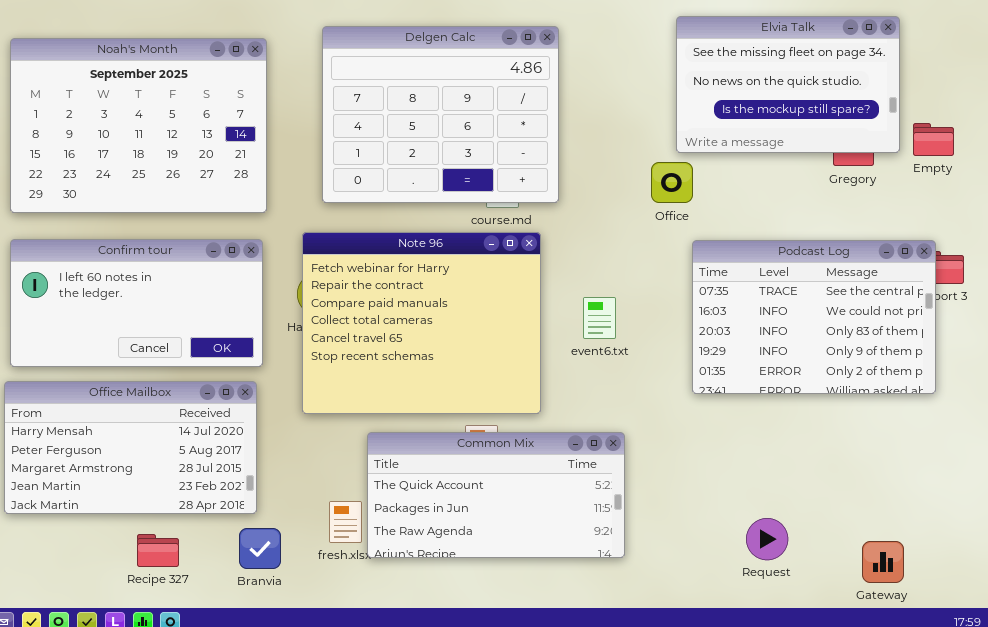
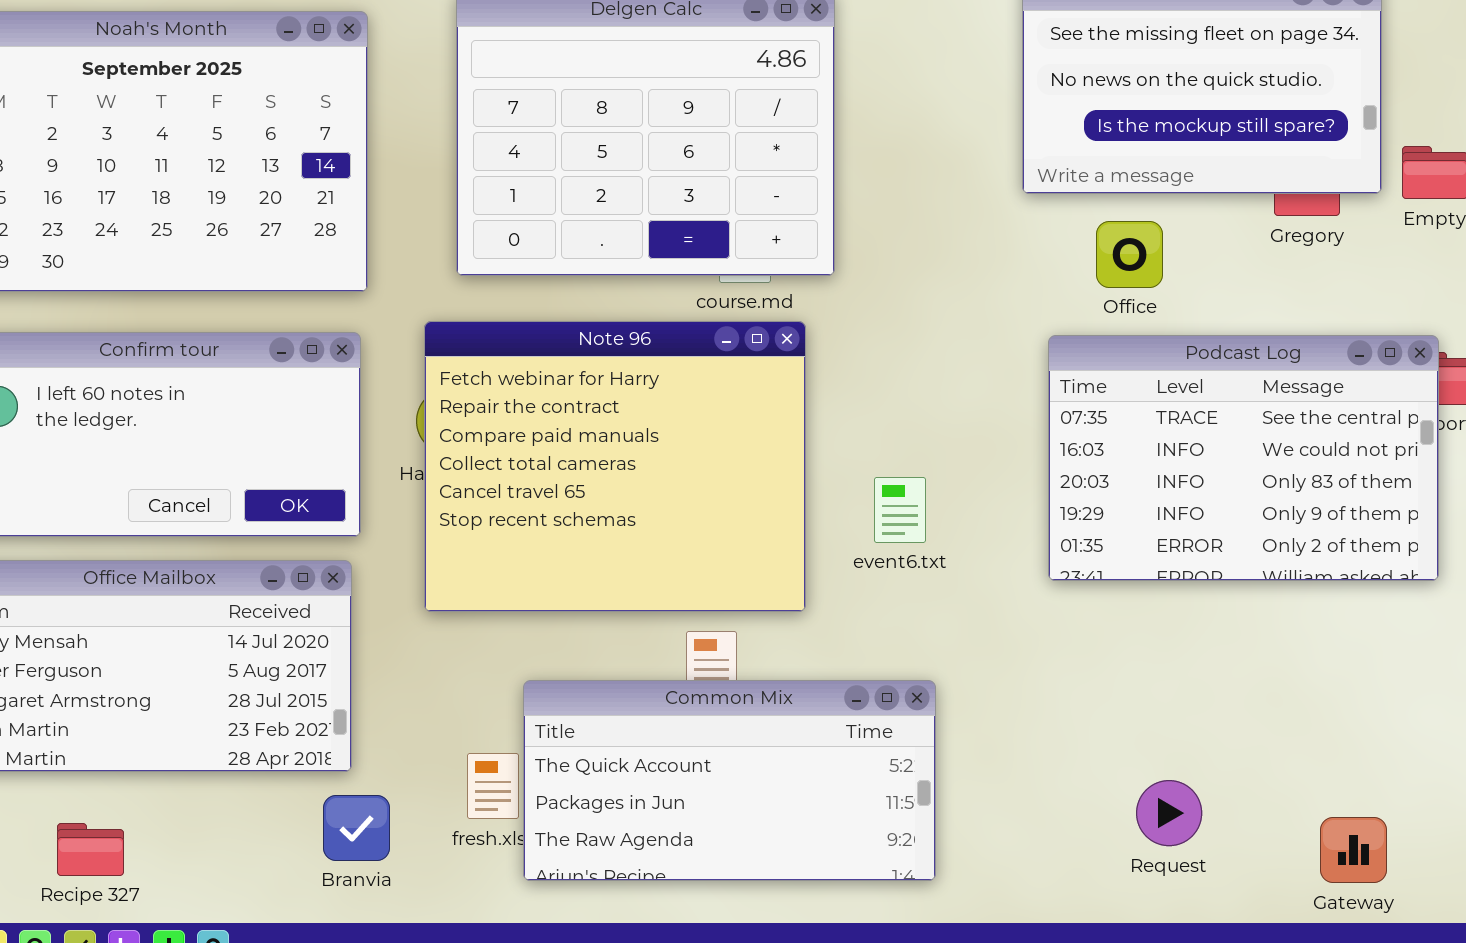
Office: [651,162,693,203] -> [1096,221,1163,288], moved
event6.txt: [583,297,616,339] -> [874,477,926,543], moved
Common Mix: [367,432,625,558] -> [523,680,936,881], moved
Recipe 327: [137,534,179,567] -> [57,823,124,876], moved

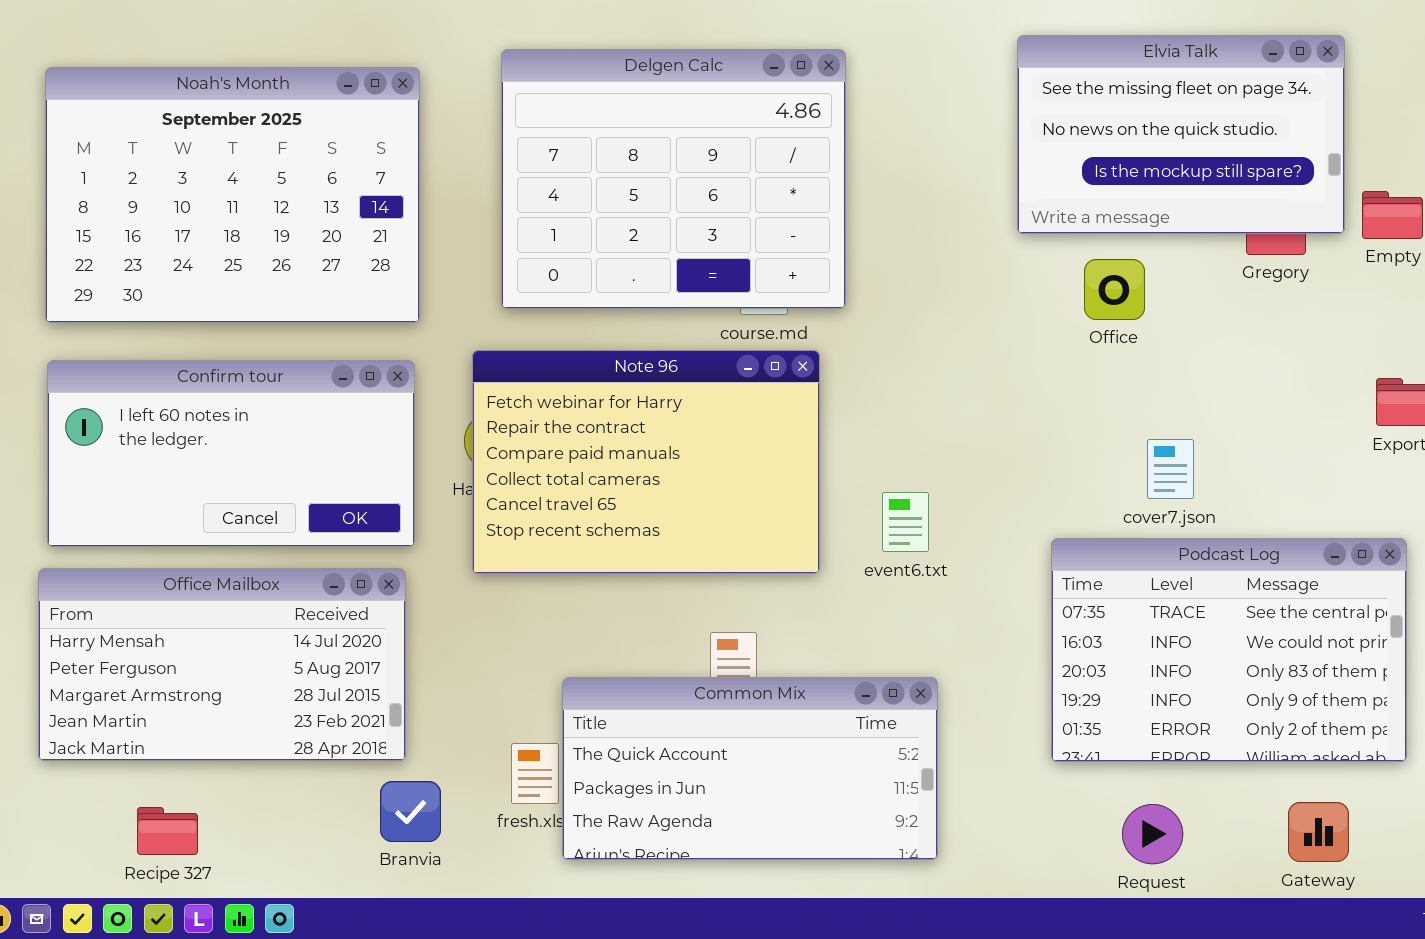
Note 96: [424,321,806,612] -> [472,350,820,574], resized
Podcast Log: [1048,335,1439,581] -> [1051,538,1407,762], moved
Request: [1136,780,1202,846] -> [1122,804,1183,864], moved

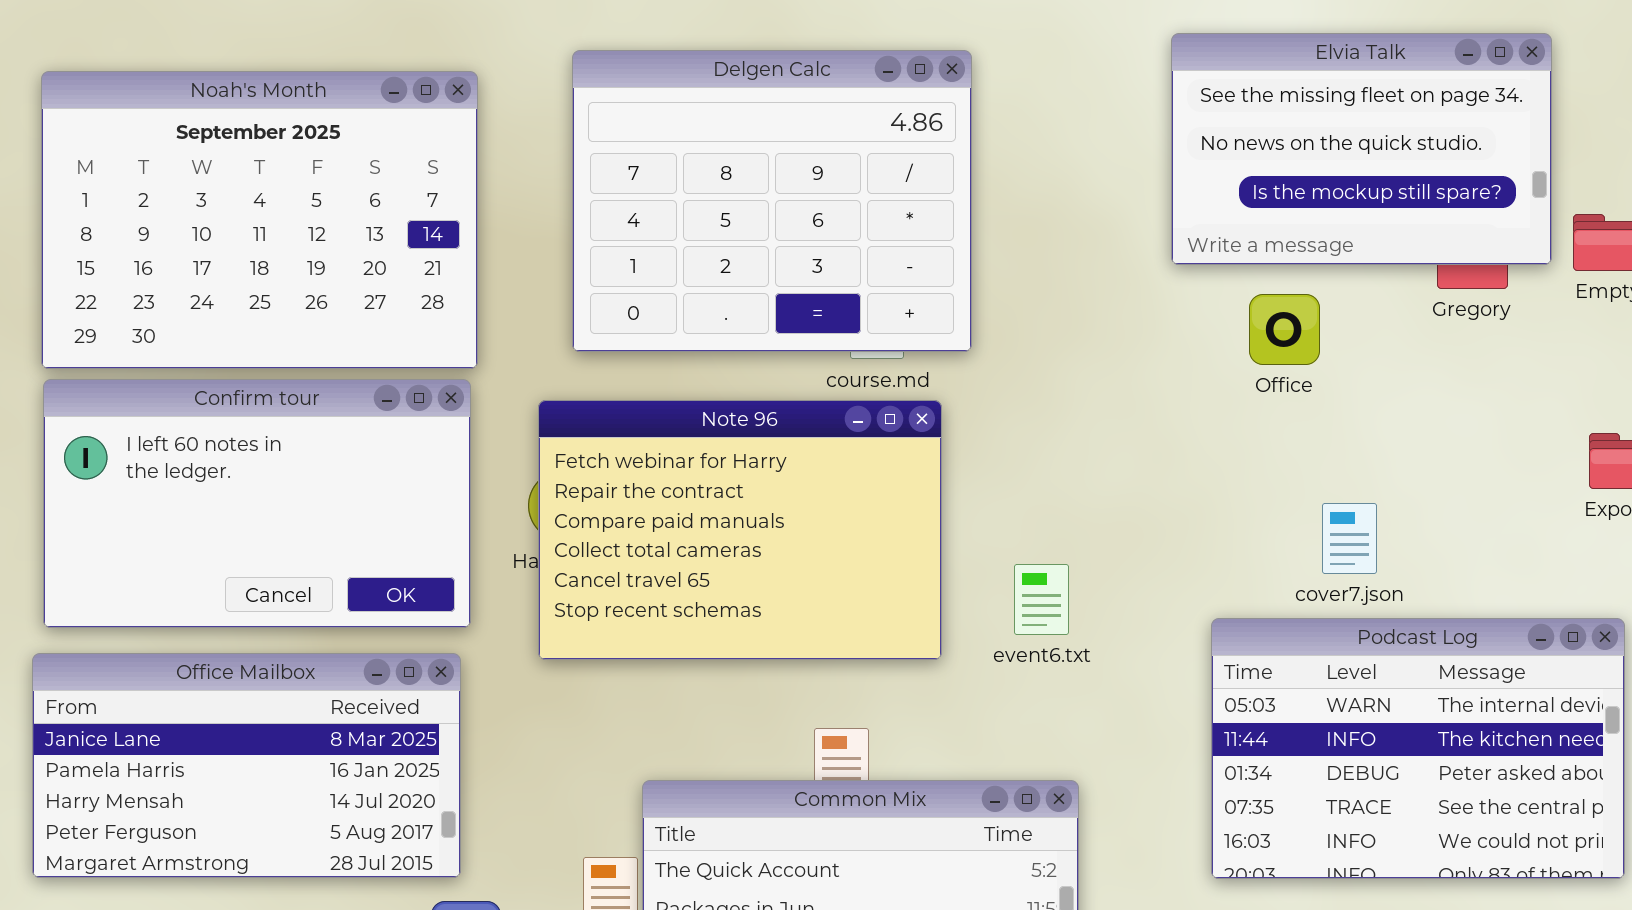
Confirm tour: [47,360,415,547] -> [43,379,471,628], resized
Podcast Log: [1051,538,1407,762] -> [1211,618,1625,879], scrolled up 3 rows
Office Mailbox: [38,568,406,761] -> [32,653,461,878], scrolled up 2 rows

